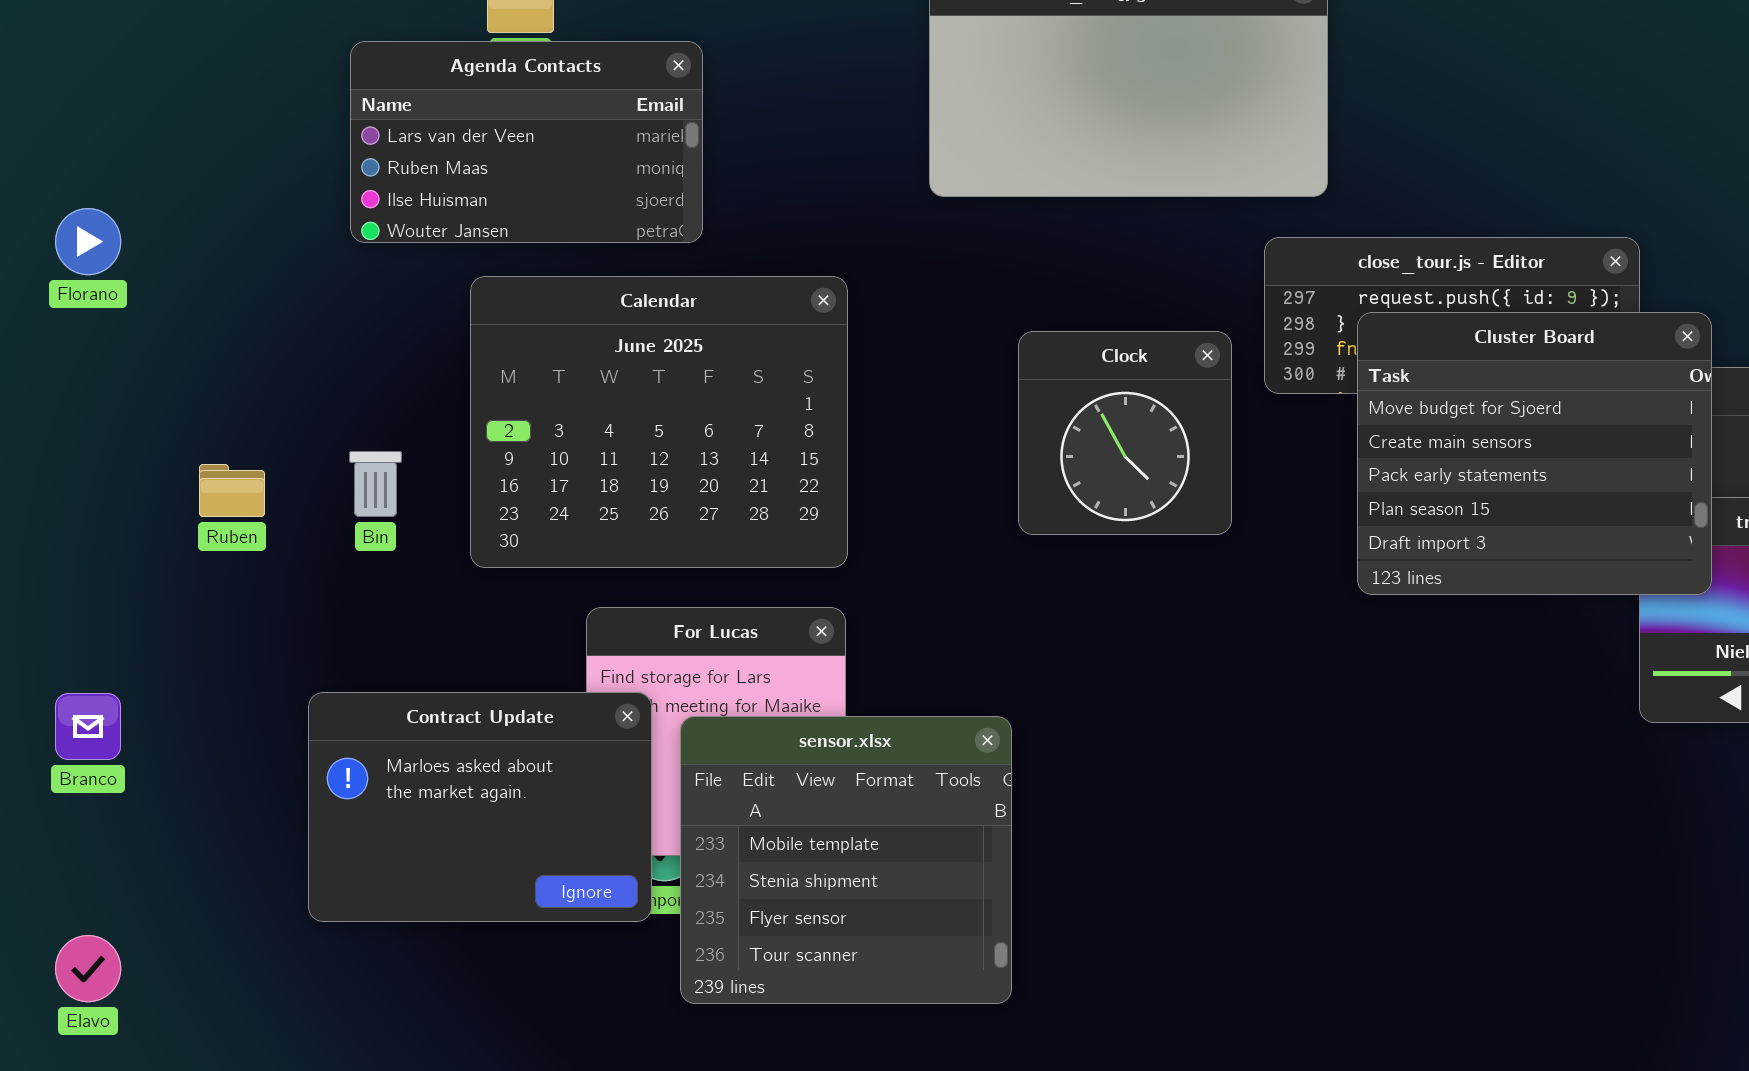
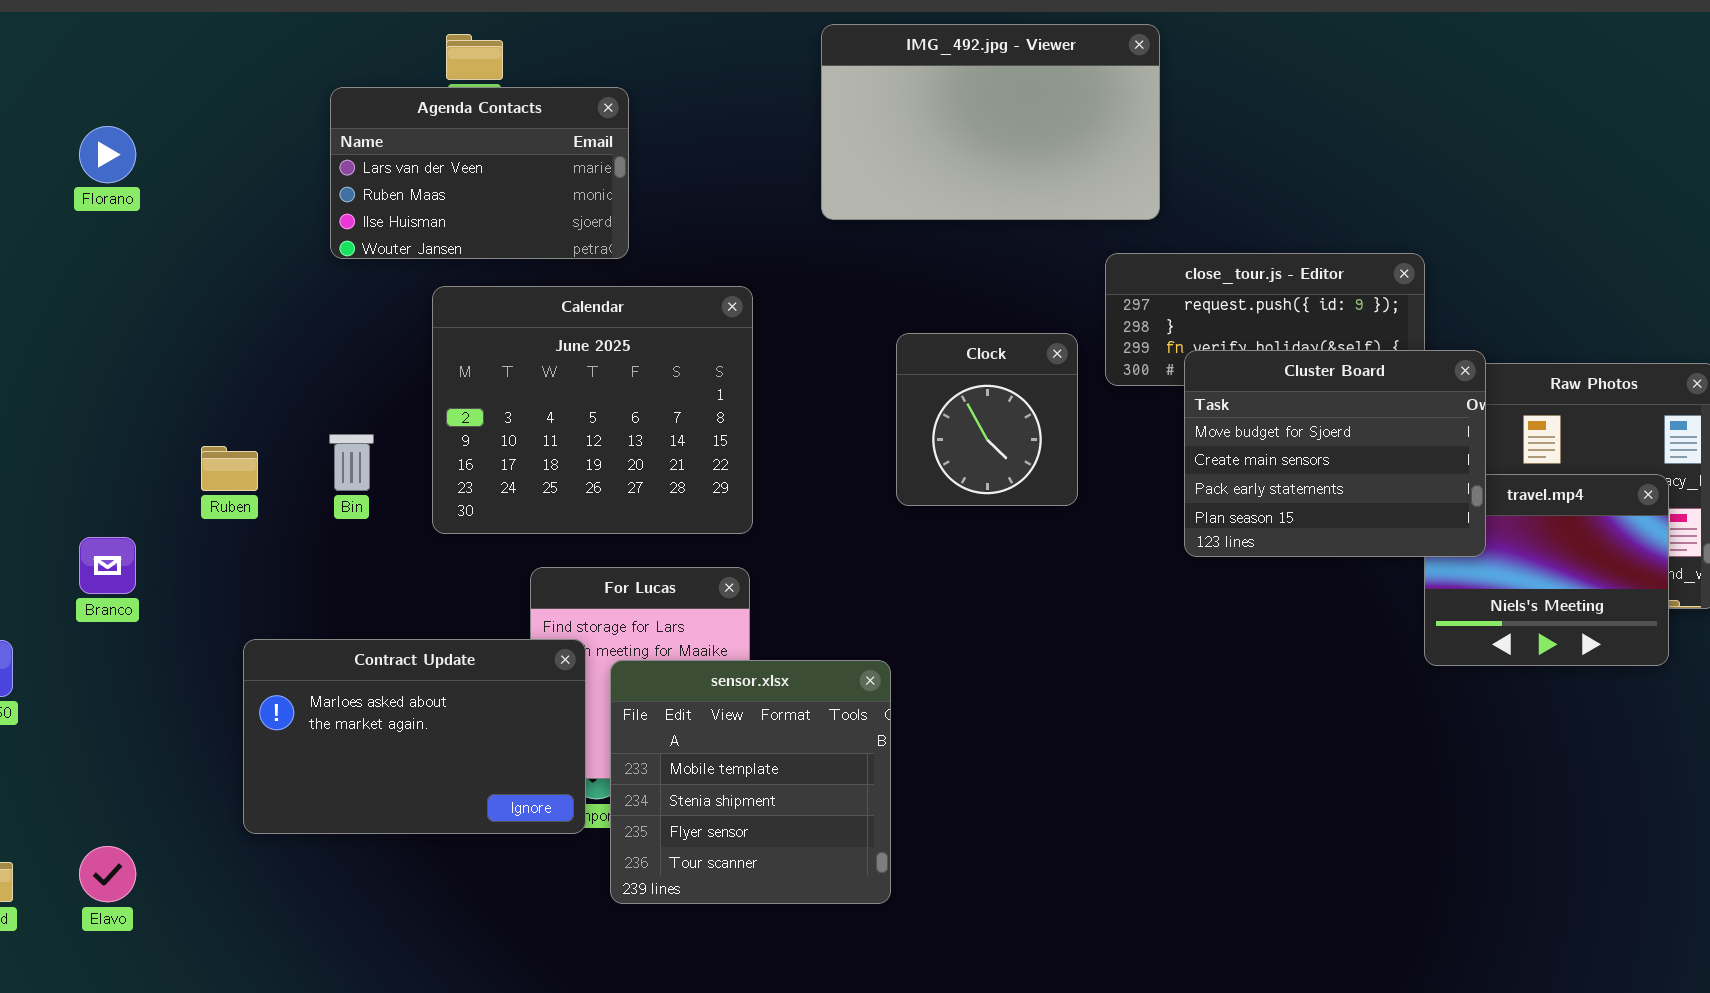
Florano: [55,208,121,275] -> [79,126,136,183], moved
Cluster Board: [1357,312,1712,595] -> [1184,350,1486,557], resized
Contract Update: [308,692,652,922] -> [243,639,586,834], resized
Branco: [55,693,121,760] -> [79,537,136,594], moved

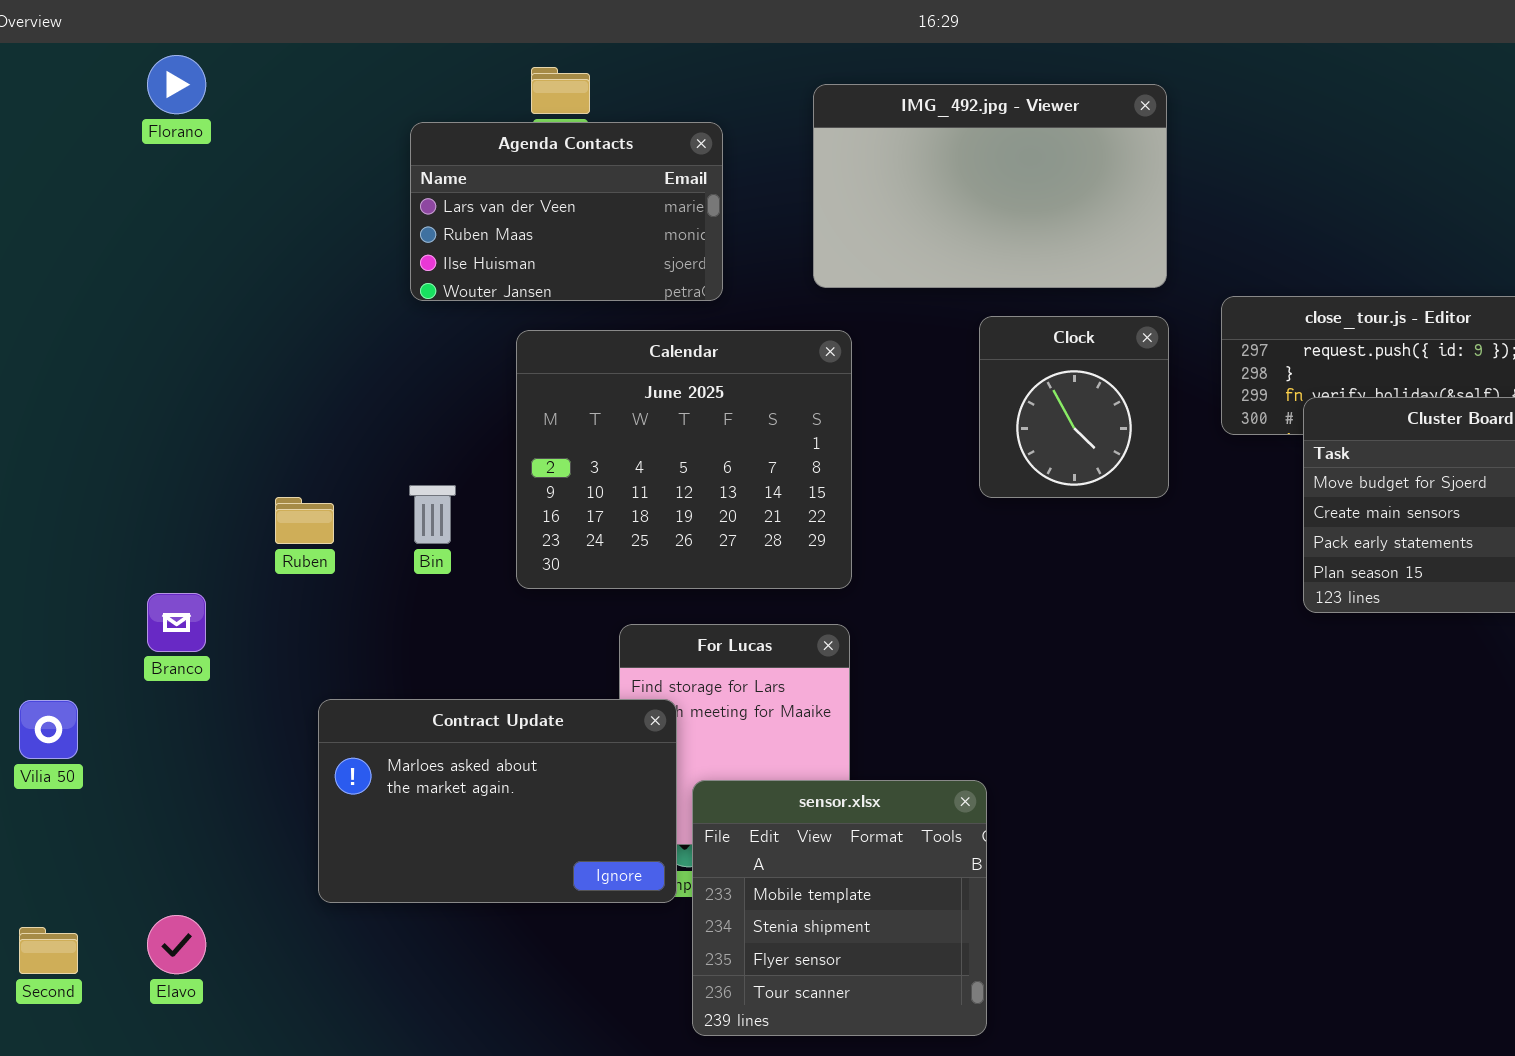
IMG_492.jpg - Viewer: [821,24,1160,220] -> [813,84,1167,288], moved
Florano: [79,126,136,183] -> [147,55,206,114], moved
Clock: [896,333,1078,506] -> [979,316,1169,498], moved
sensor.xlsx: [610,660,891,904] -> [692,780,987,1036], moved

